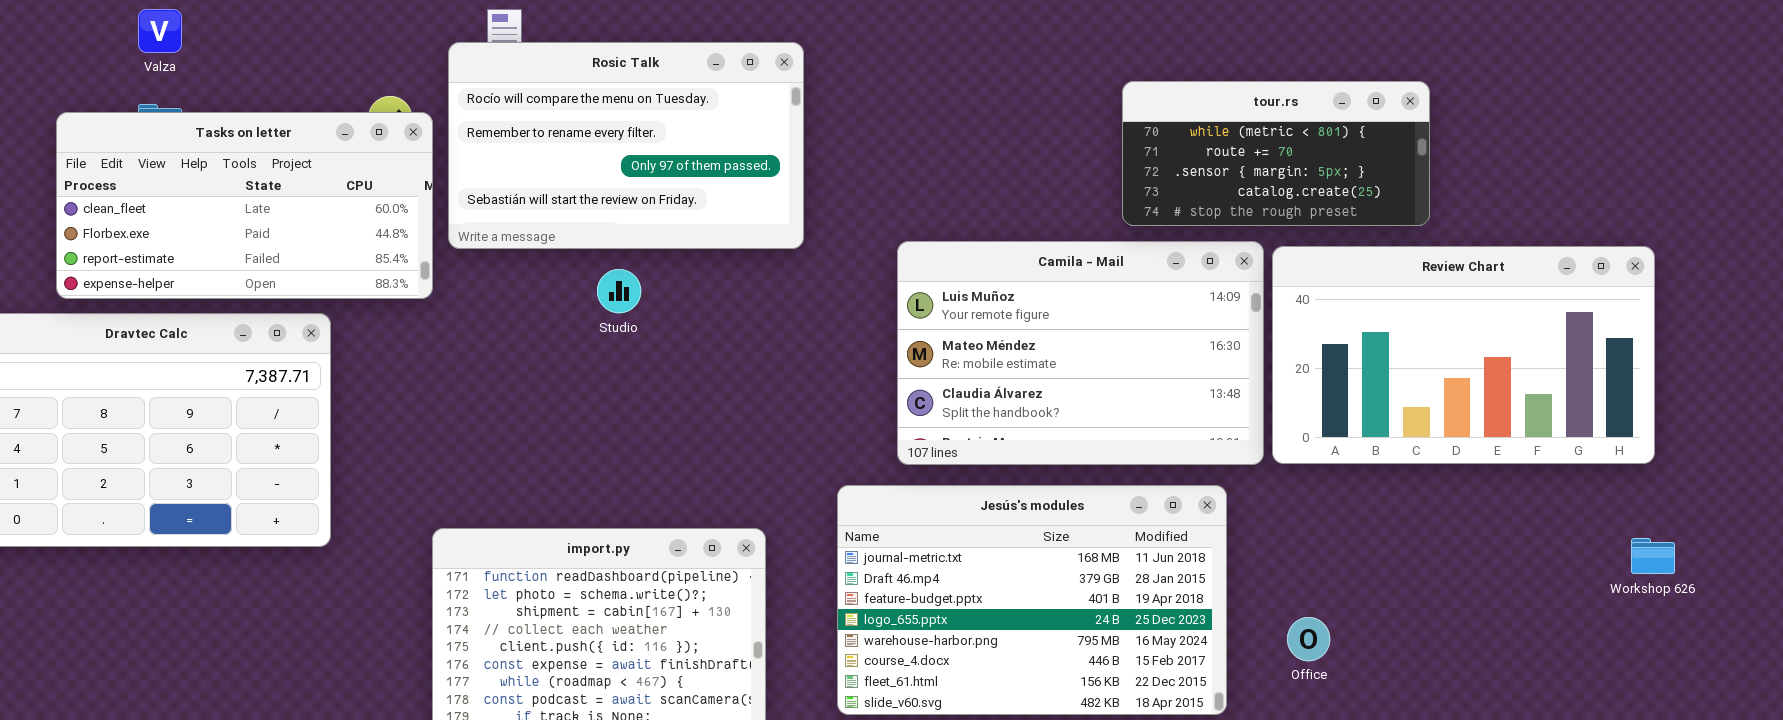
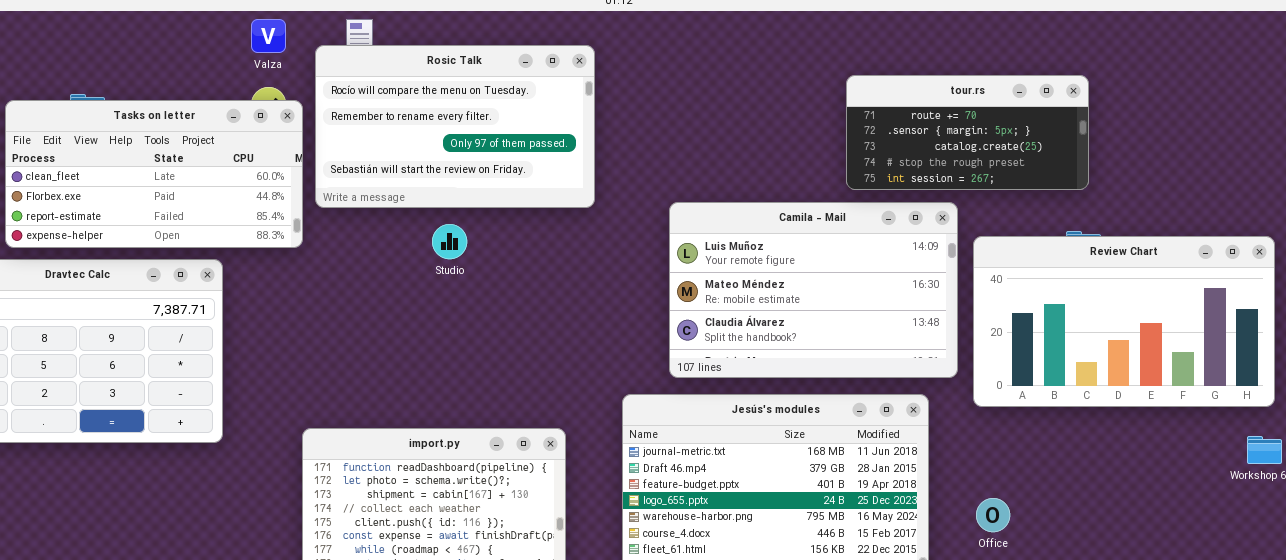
Valza: [138,9,182,53] -> [251,19,286,53], moved
tour.rs: [1122,81,1430,226] -> [846,75,1089,190], scrolled down 1 row
Review Chart: [1272,246,1655,464] -> [973,236,1275,407], moved

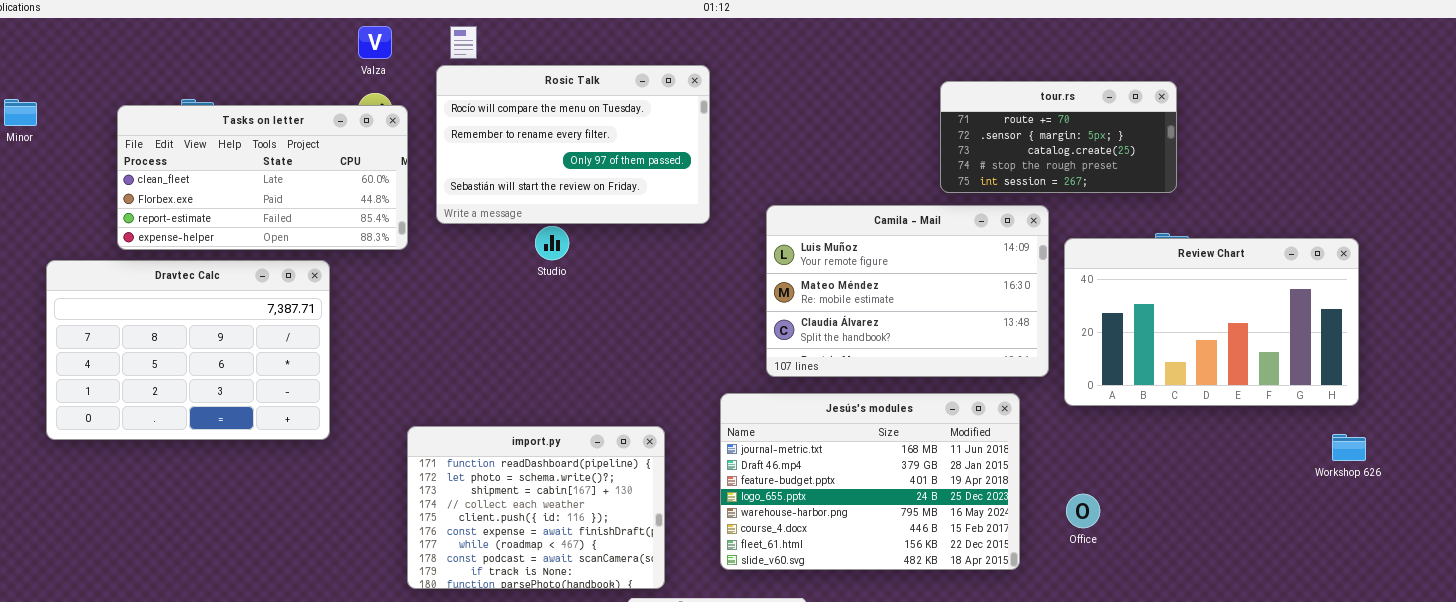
Rosic Talk: [315,45,595,208] -> [436,65,710,224], moved

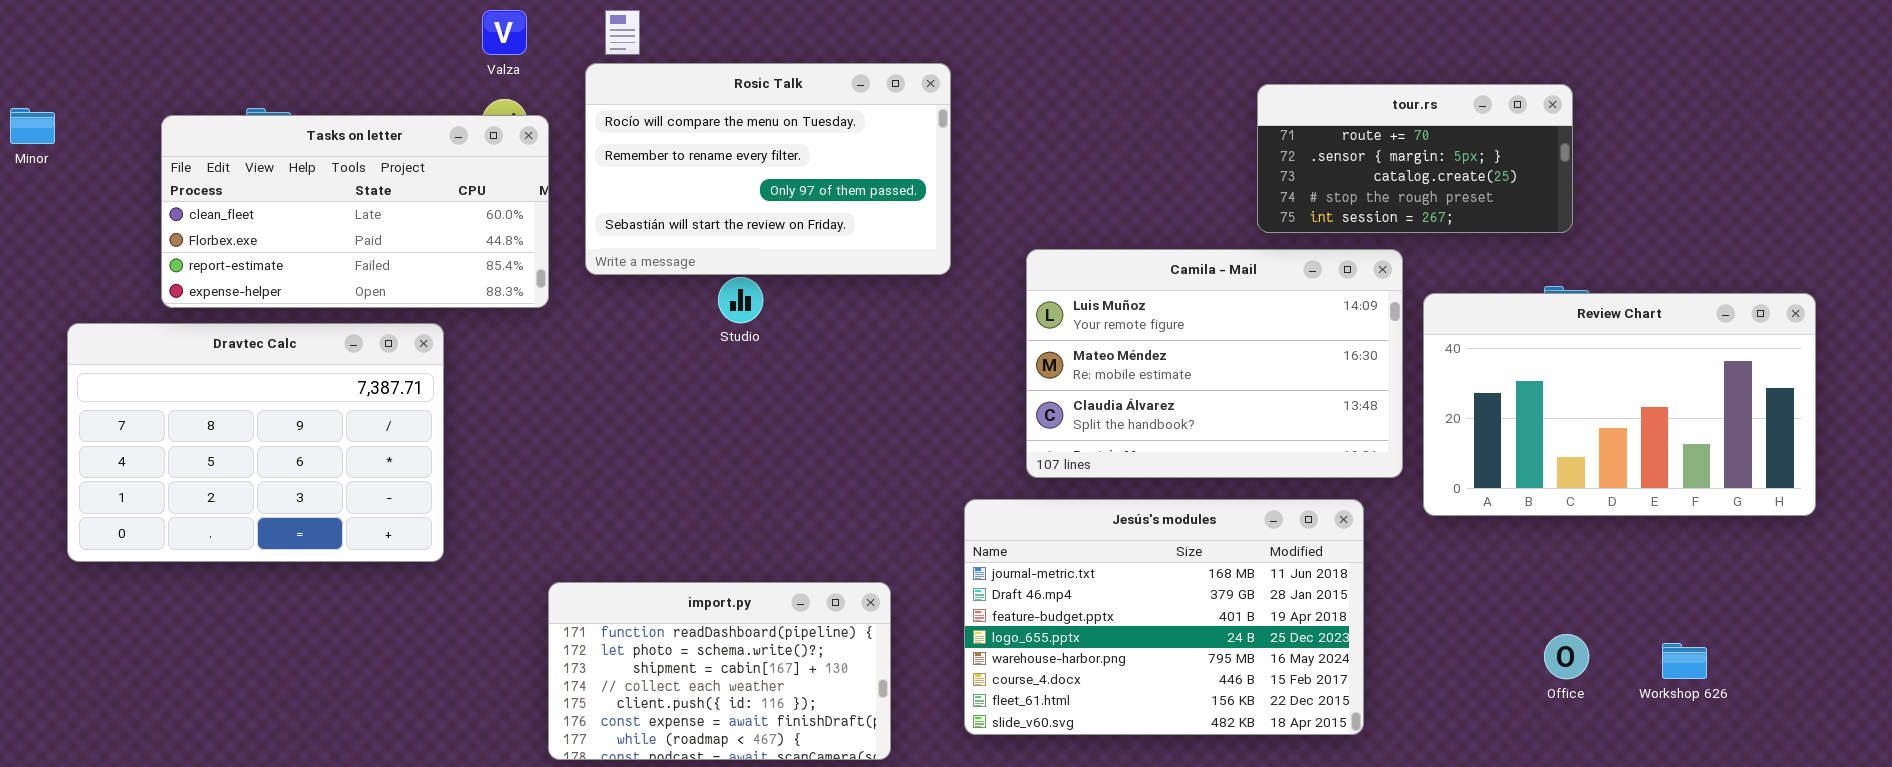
import.py: [407,426,665,589] -> [548,582,891,760], resized
Workshop 626: [1332,434,1366,461] -> [1662,643,1707,679], moved
Office: [1066,494,1100,528] -> [1544,634,1589,679], moved

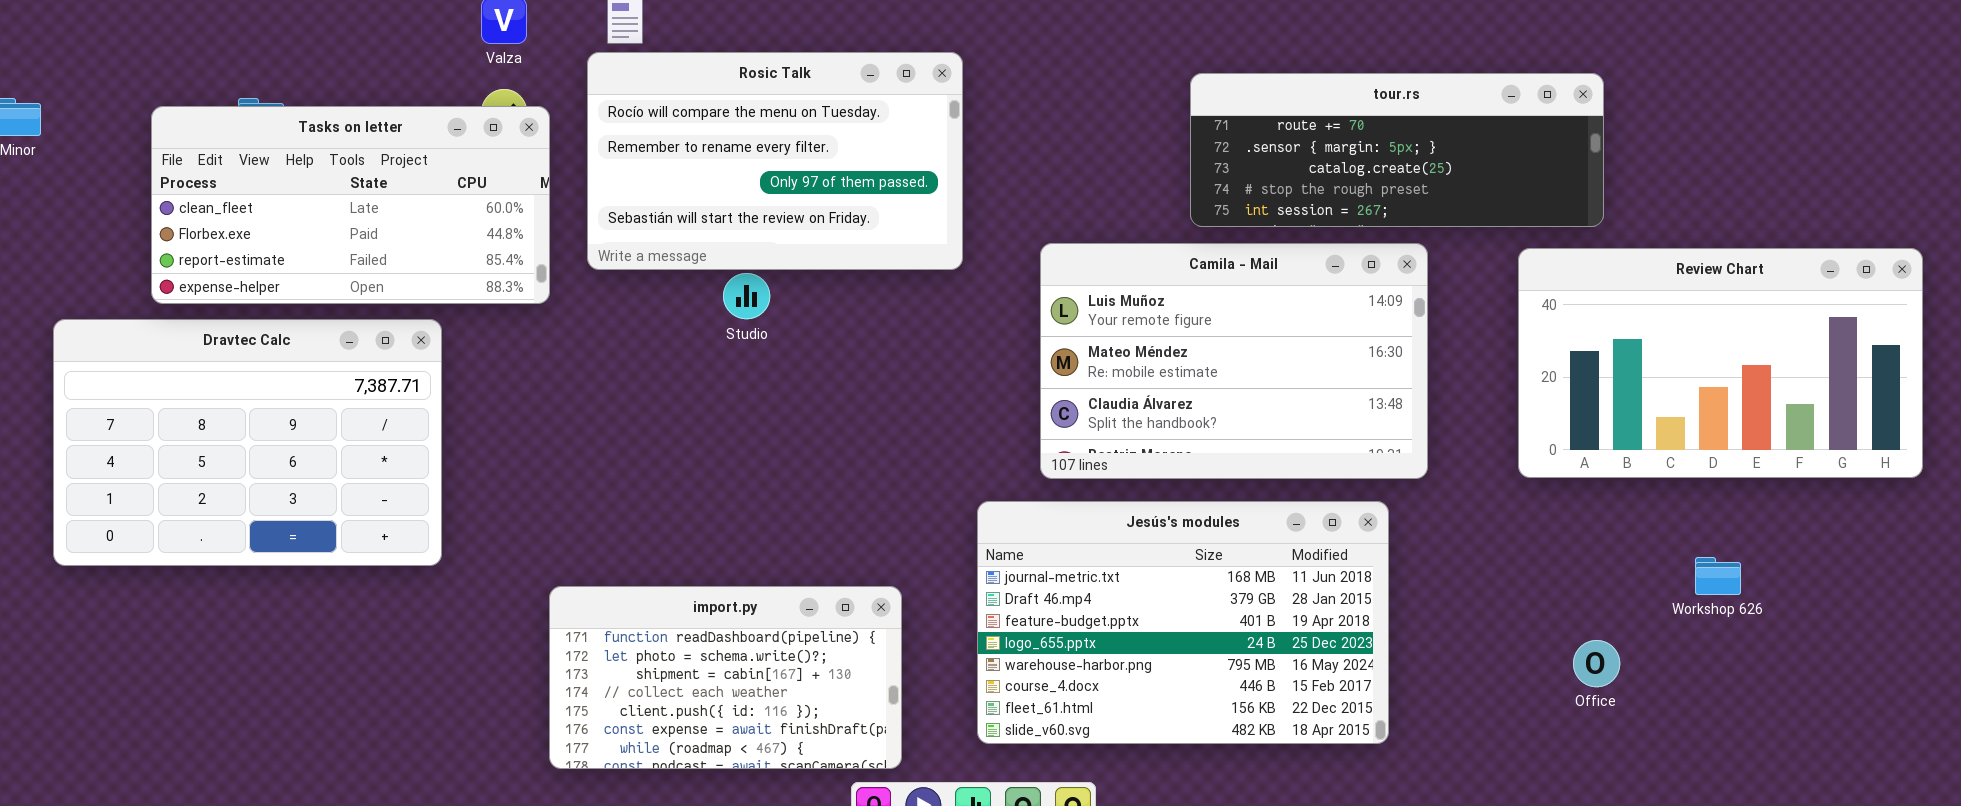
tour.rs: [1257,84,1573,233] -> [1190,73,1604,227], resized
Review Chart: [1423,293,1816,516] -> [1518,248,1923,478], moved
Workshop 626: [1662,643,1707,679] -> [1695,557,1741,595], moved

